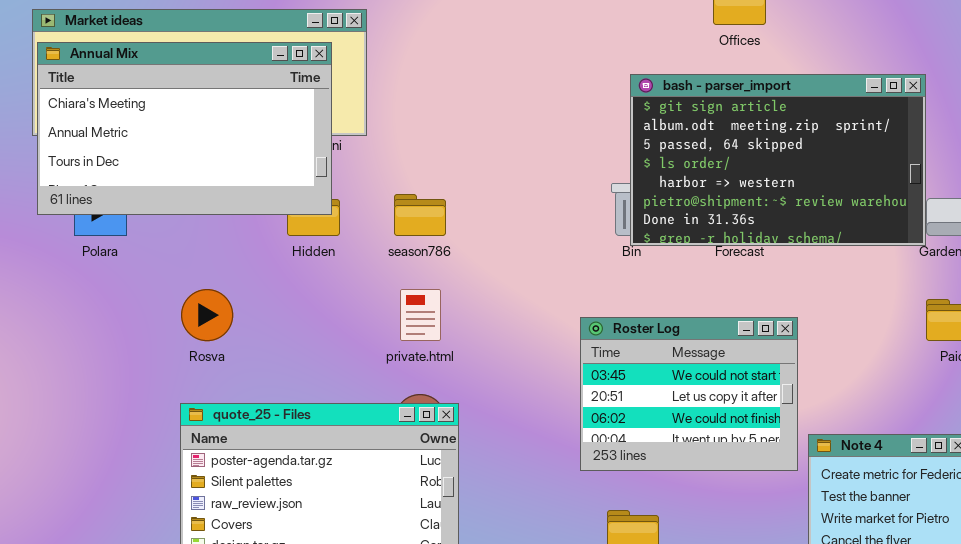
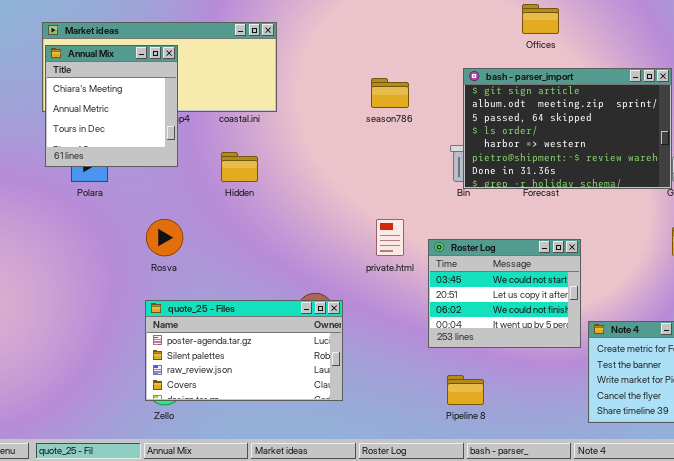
Annual Mix: [37,42,332,215] -> [45,45,178,167], resized
season786: [394,194,446,236] -> [371,78,409,108], moved
private.html: [400,289,441,341] -> [376,219,404,256], moved

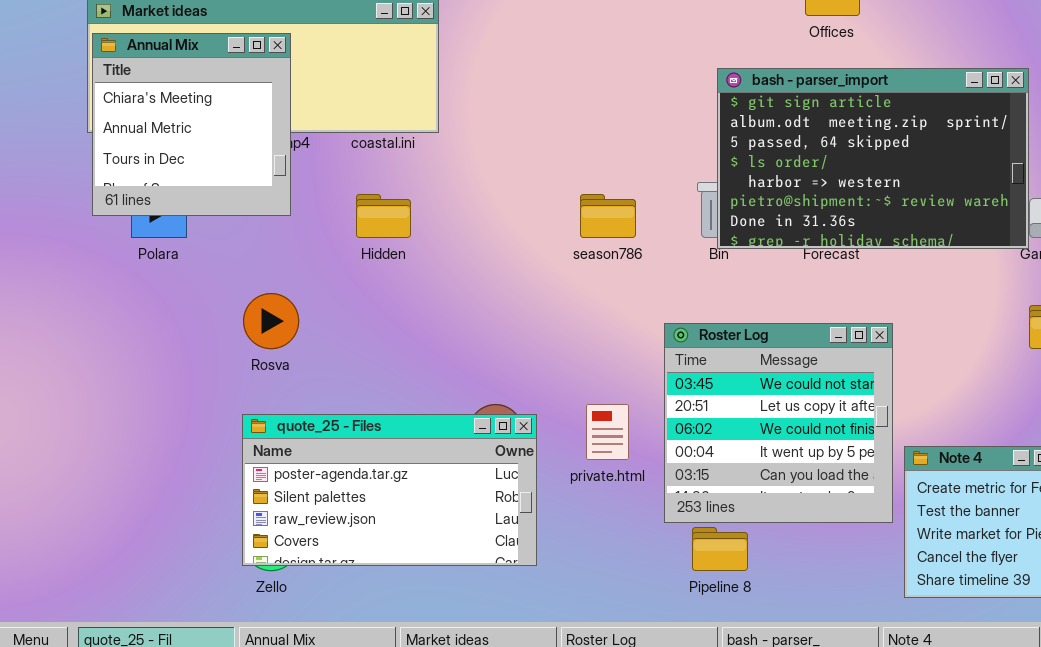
season786: [371,78,409,108] -> [580,194,636,238], moved
private.html: [376,219,404,256] -> [586,404,629,460], moved
Roster Log: [428,239,581,348] -> [664,323,893,523], resized

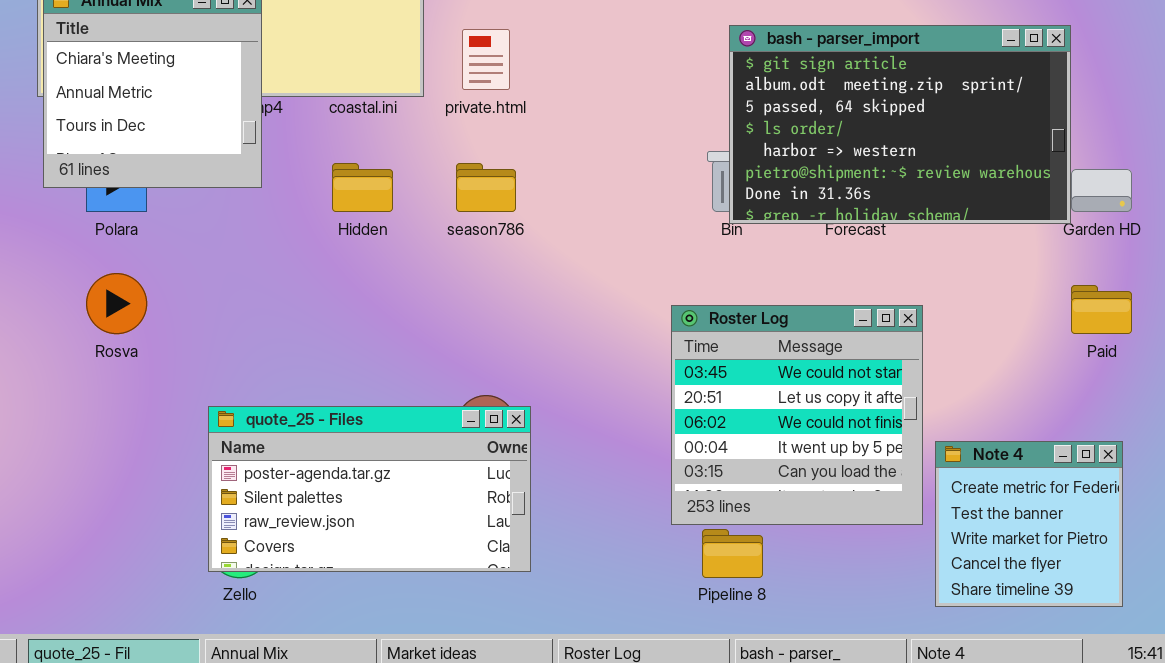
season786: [580,194,636,238] -> [456,163,516,212], moved
Rosva: [243,293,299,349] -> [86,273,147,334], moved
private.html: [586,404,629,460] -> [462,29,510,90], moved

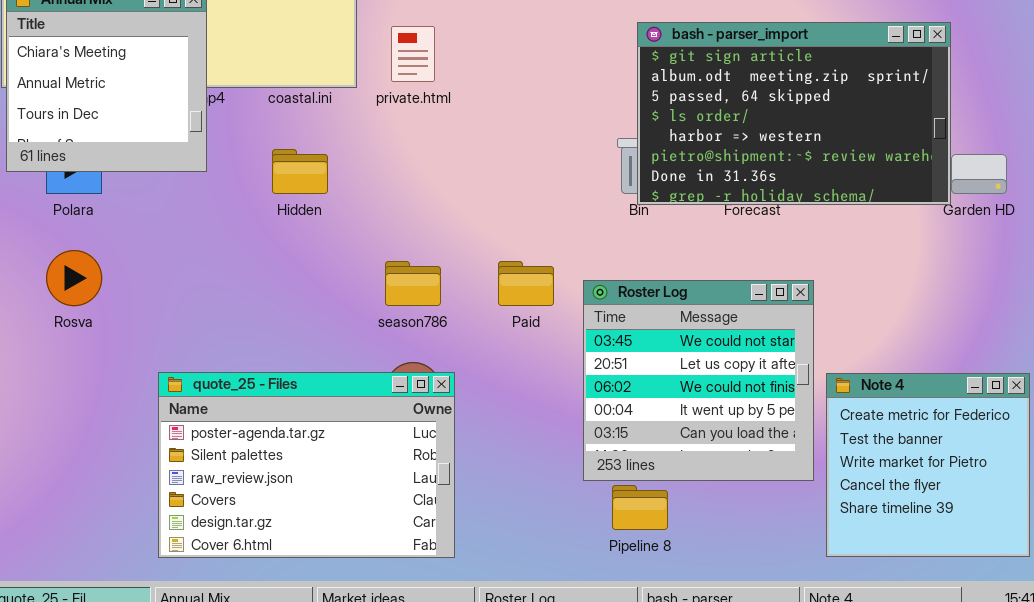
season786: [456,163,516,212] -> [385,261,441,306], moved
Paid: [1071,285,1132,334] -> [498,261,554,306], moved
quote_25 - Files: [208,406,531,572] -> [158,372,455,558], resized
Note 4: [935,441,1123,607] -> [826,373,1030,557], resized

